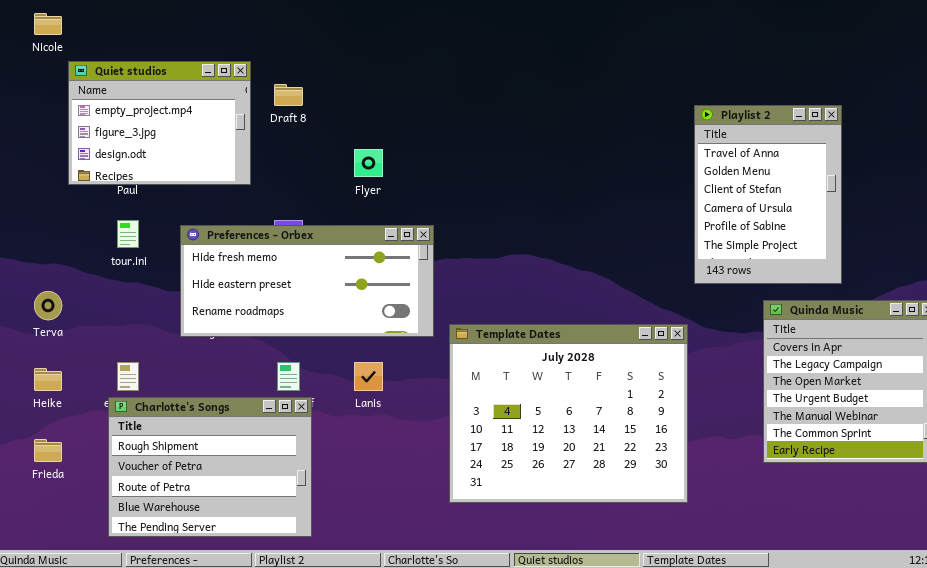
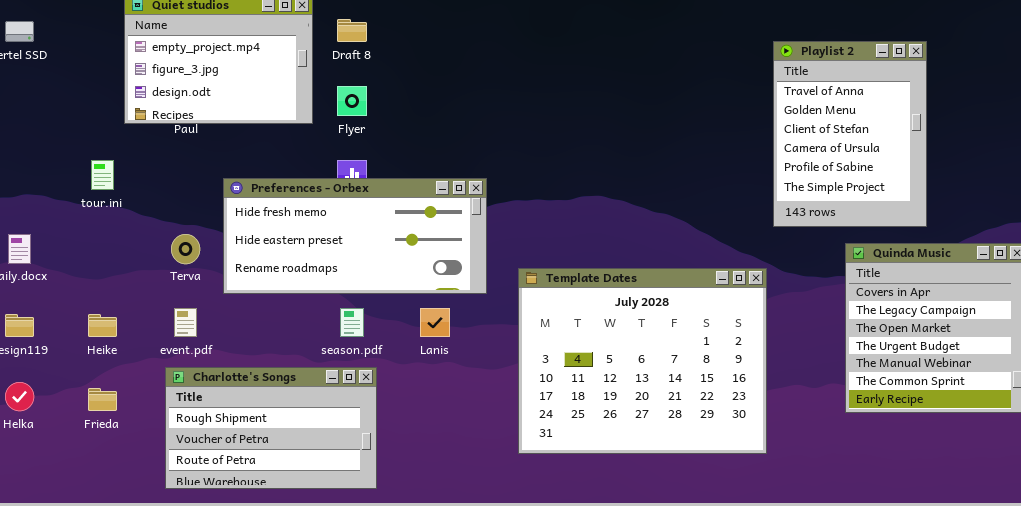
Flyer: [354,149,383,177] -> [337,86,367,116], moved
tour.ini: [117,220,139,248] -> [91,160,114,190], moved
Preferences - Orbex: [180,225,434,337] -> [223,178,487,294], moved
Terva: [34,291,62,320] -> [171,234,200,264], moved
Charlotte's Songs: [108,397,312,537] -> [165,367,377,489], resized

